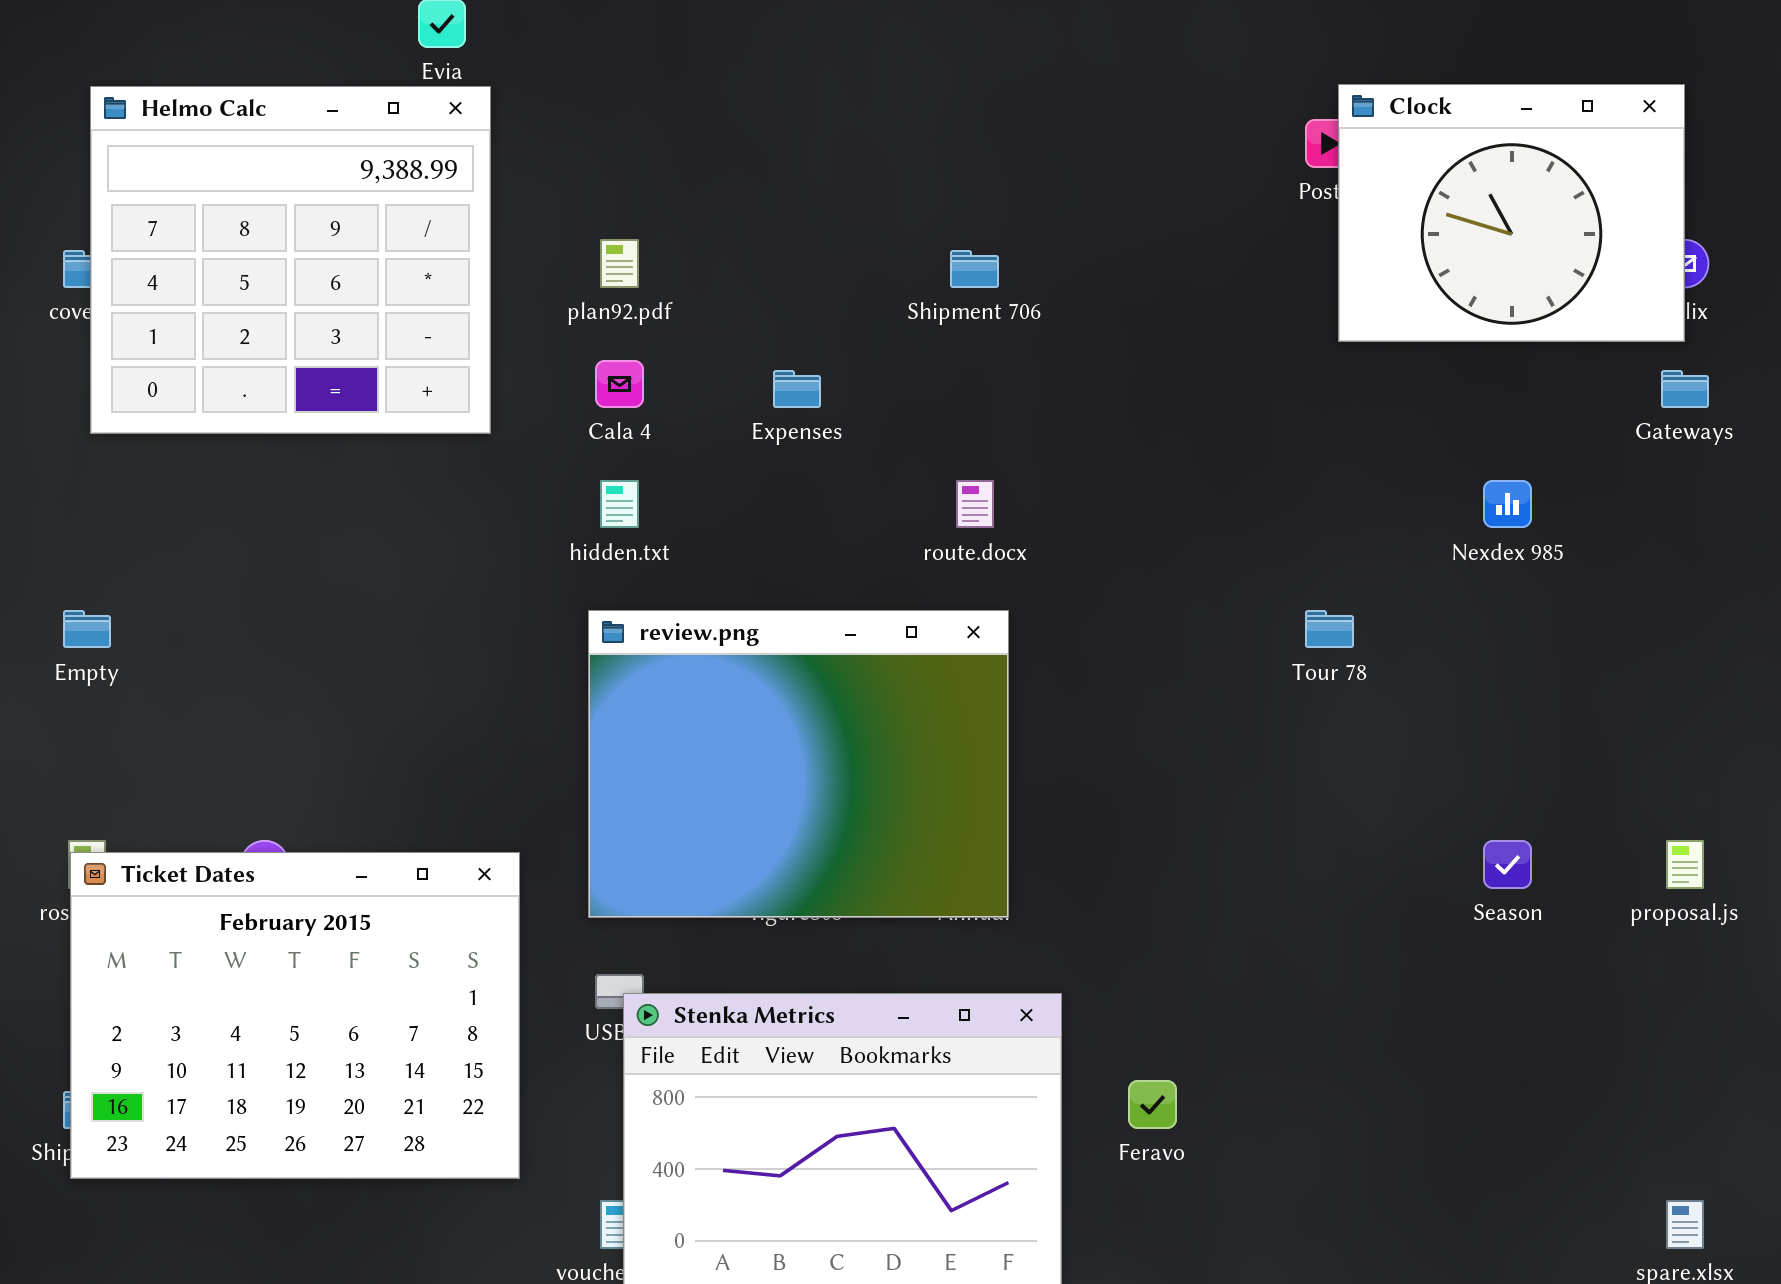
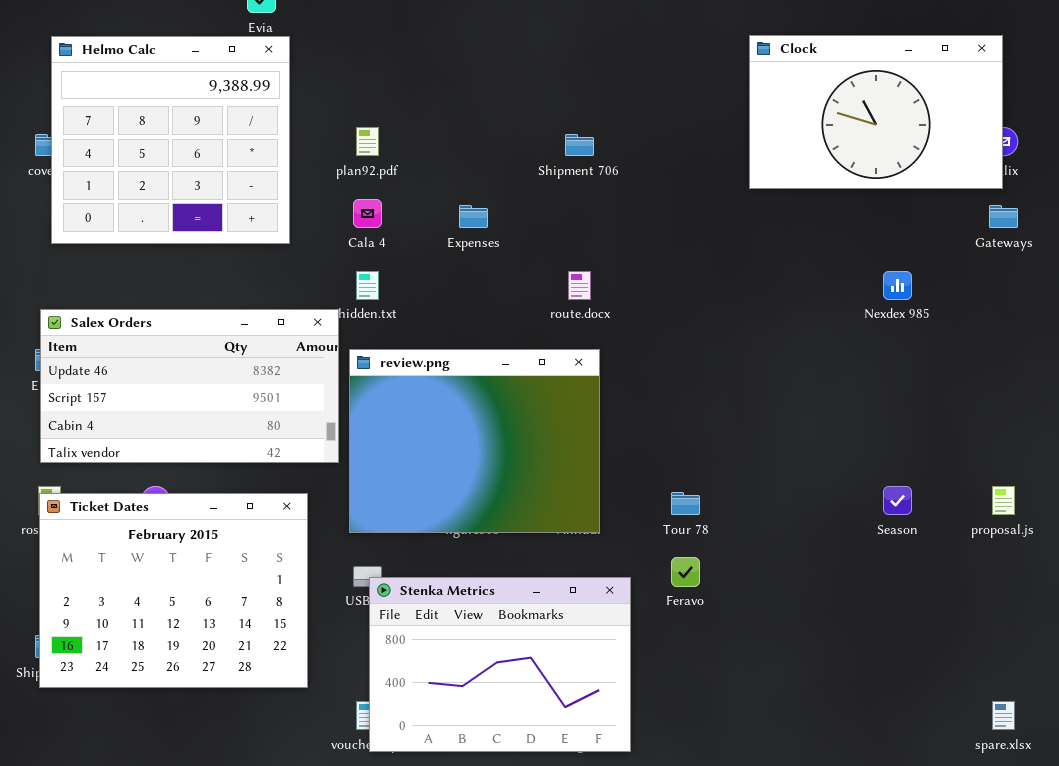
Clock: [1338,84,1685,342] -> [749,35,1003,189], resized
Salex Orders: none -> [40,309,339,463], opened
Tour 78: [1305,610,1354,648] -> [671,492,700,515], moved
Feravo: [1128,1080,1177,1129] -> [671,557,700,587], moved

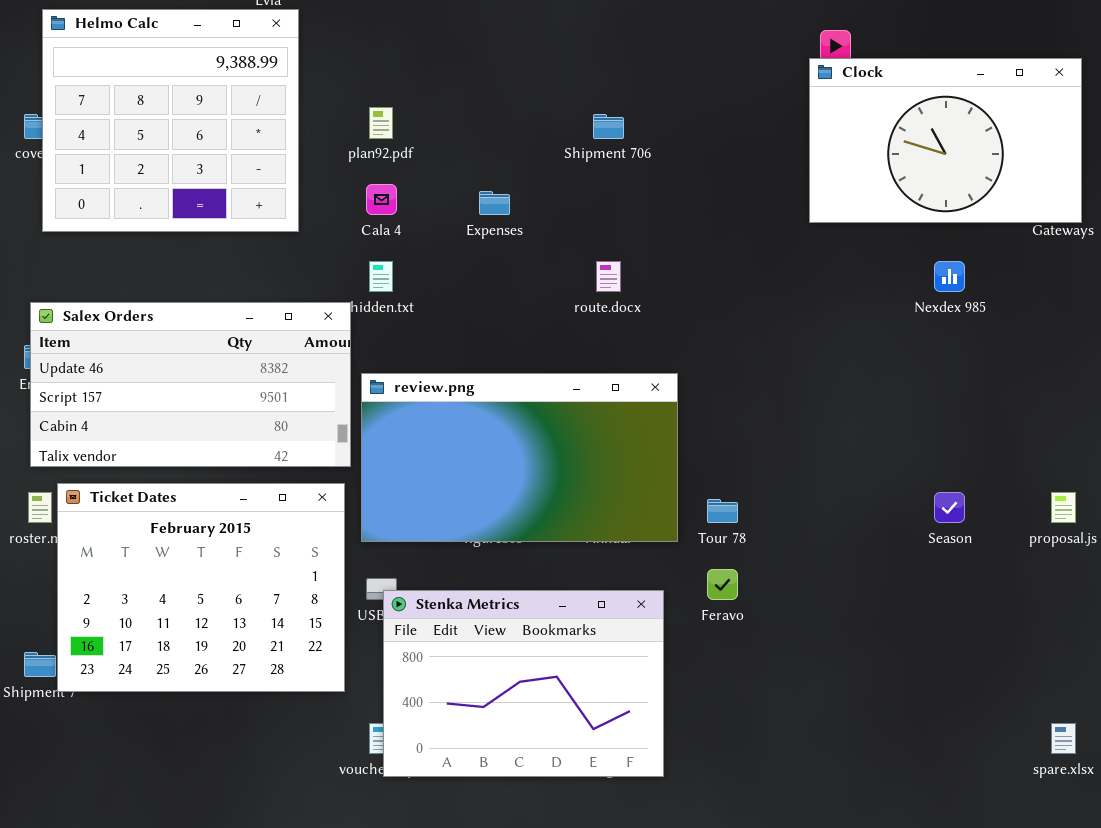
Clock: [749,35,1003,189] -> [809,58,1082,223], moved
review.png: [349,349,600,533] -> [361,373,678,542], resized
Ticket Dates: [39,493,308,688] -> [57,483,345,692], moved

